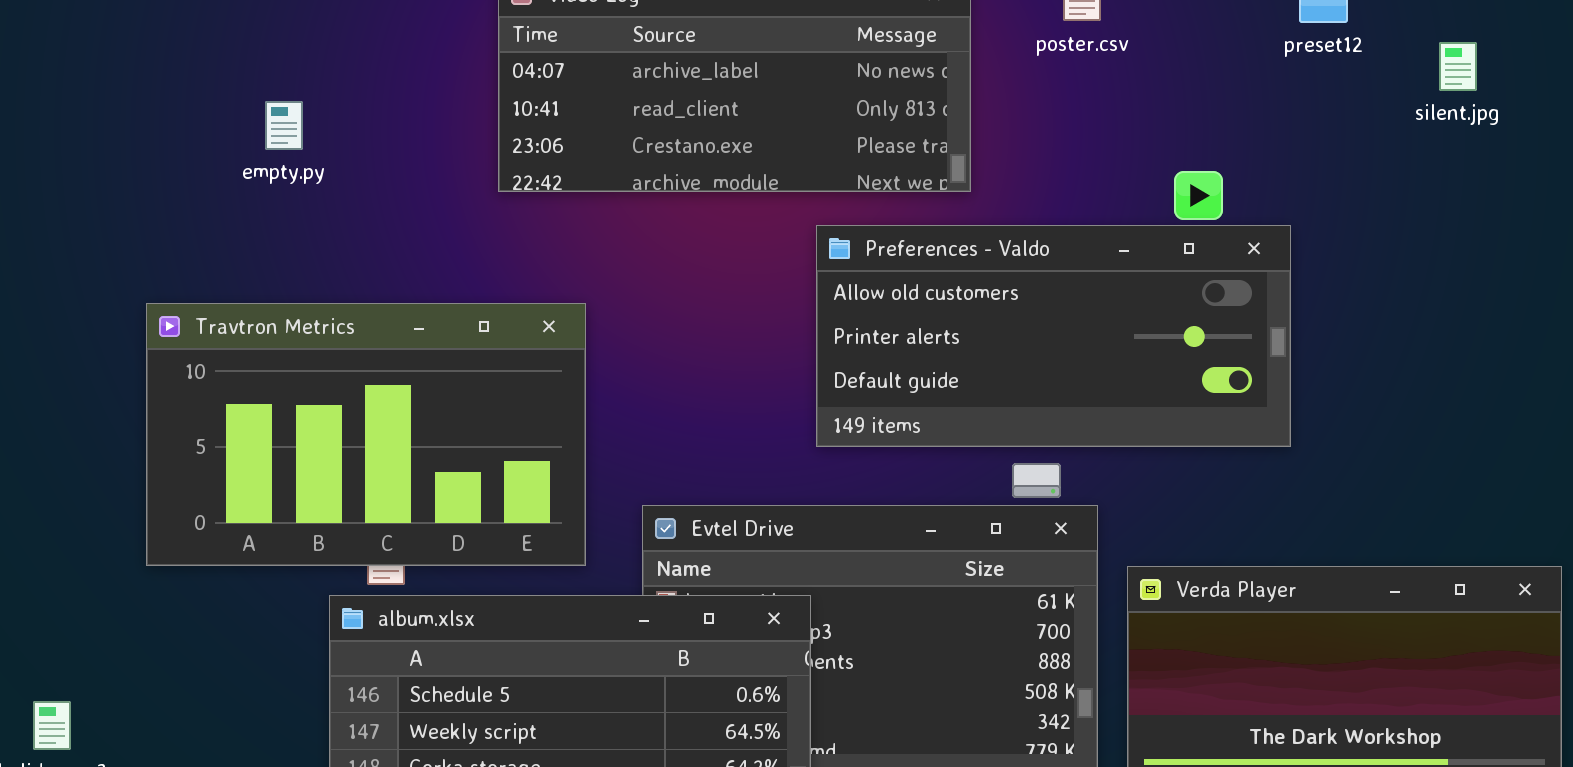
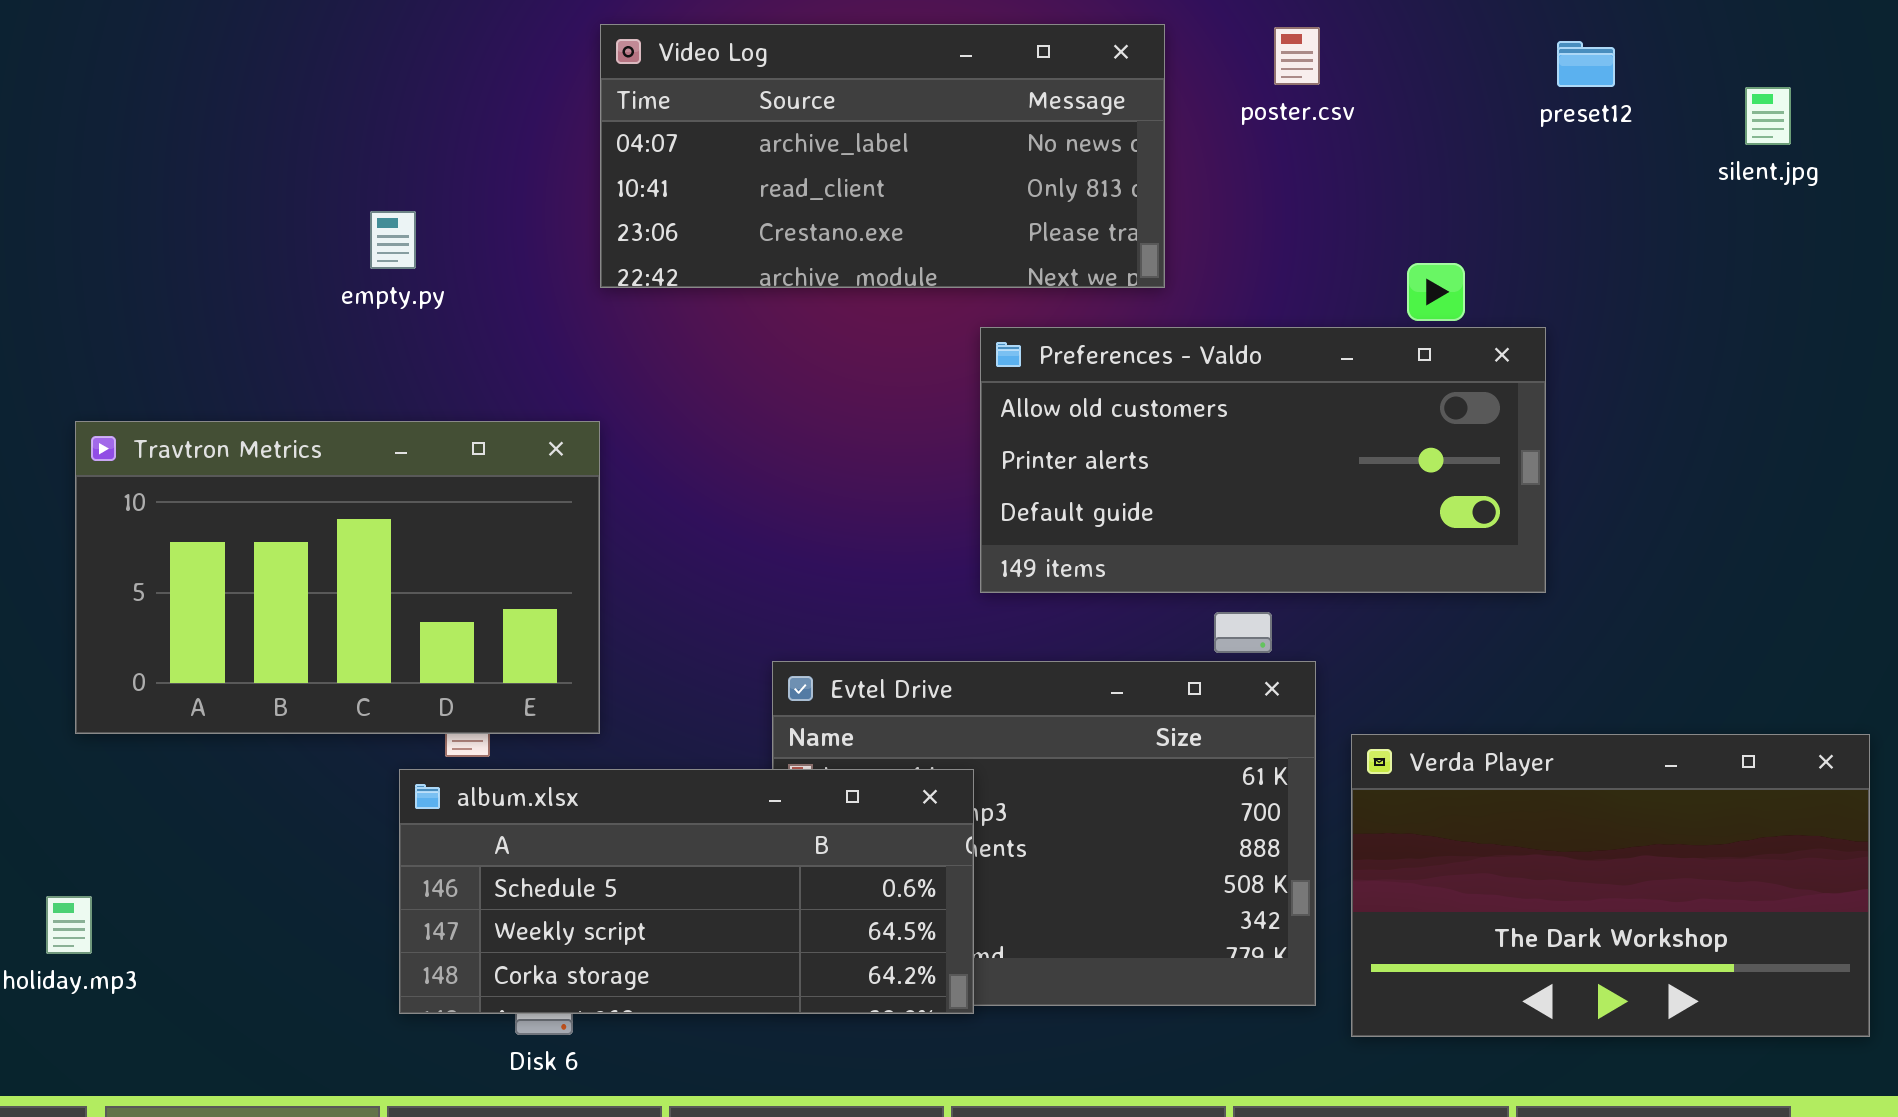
silent.jpg: [1439,42,1477,91] -> [1745,87,1791,145], moved
empty.py: [265,101,303,150] -> [370,211,416,269], moved
Travtron Metrics: [146,303,586,566] -> [75,421,600,734], moved

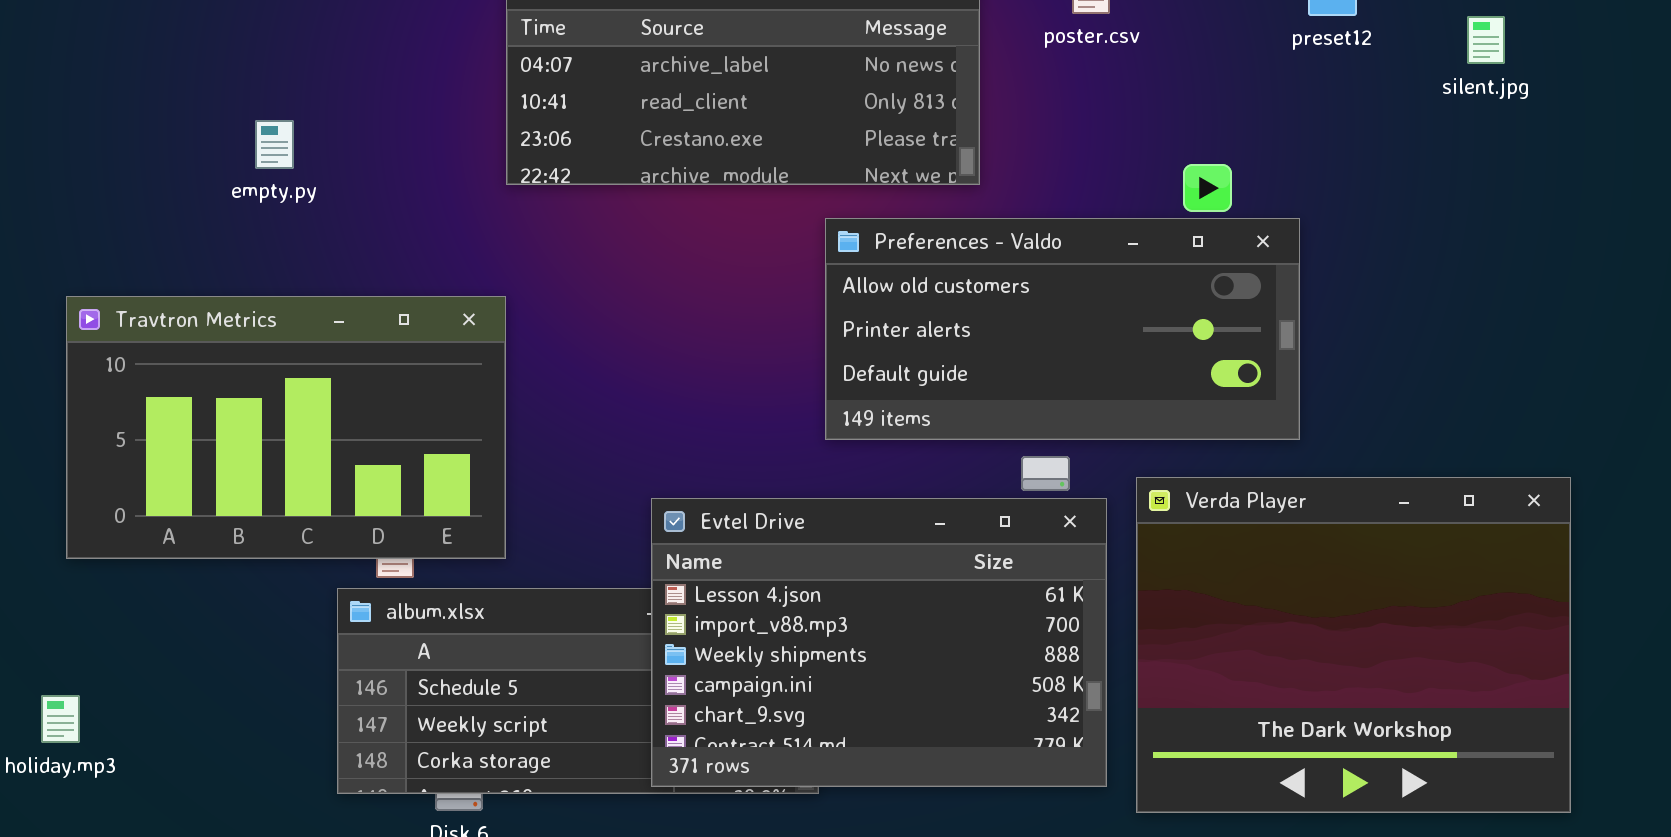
empty.py: [370,211,416,269] -> [255,120,294,169], moved
Evtel Drive: [772,661,1316,1006] -> [651,498,1107,787], raised
Verda Player: [1351,734,1870,1037] -> [1136,477,1571,813], resized

